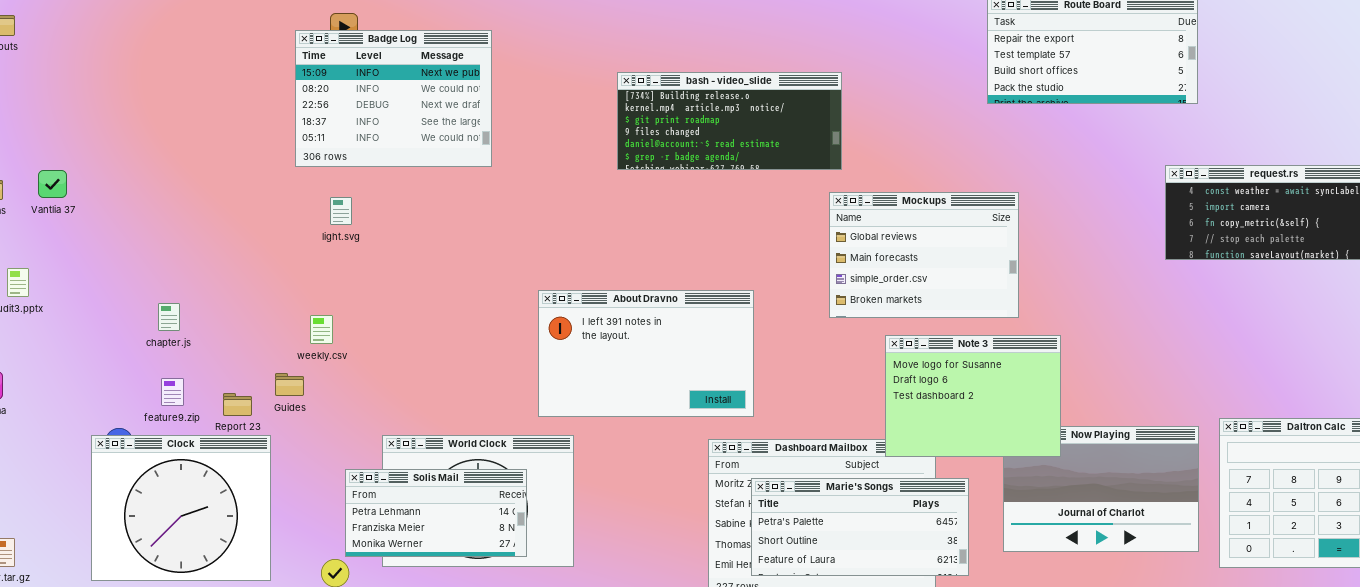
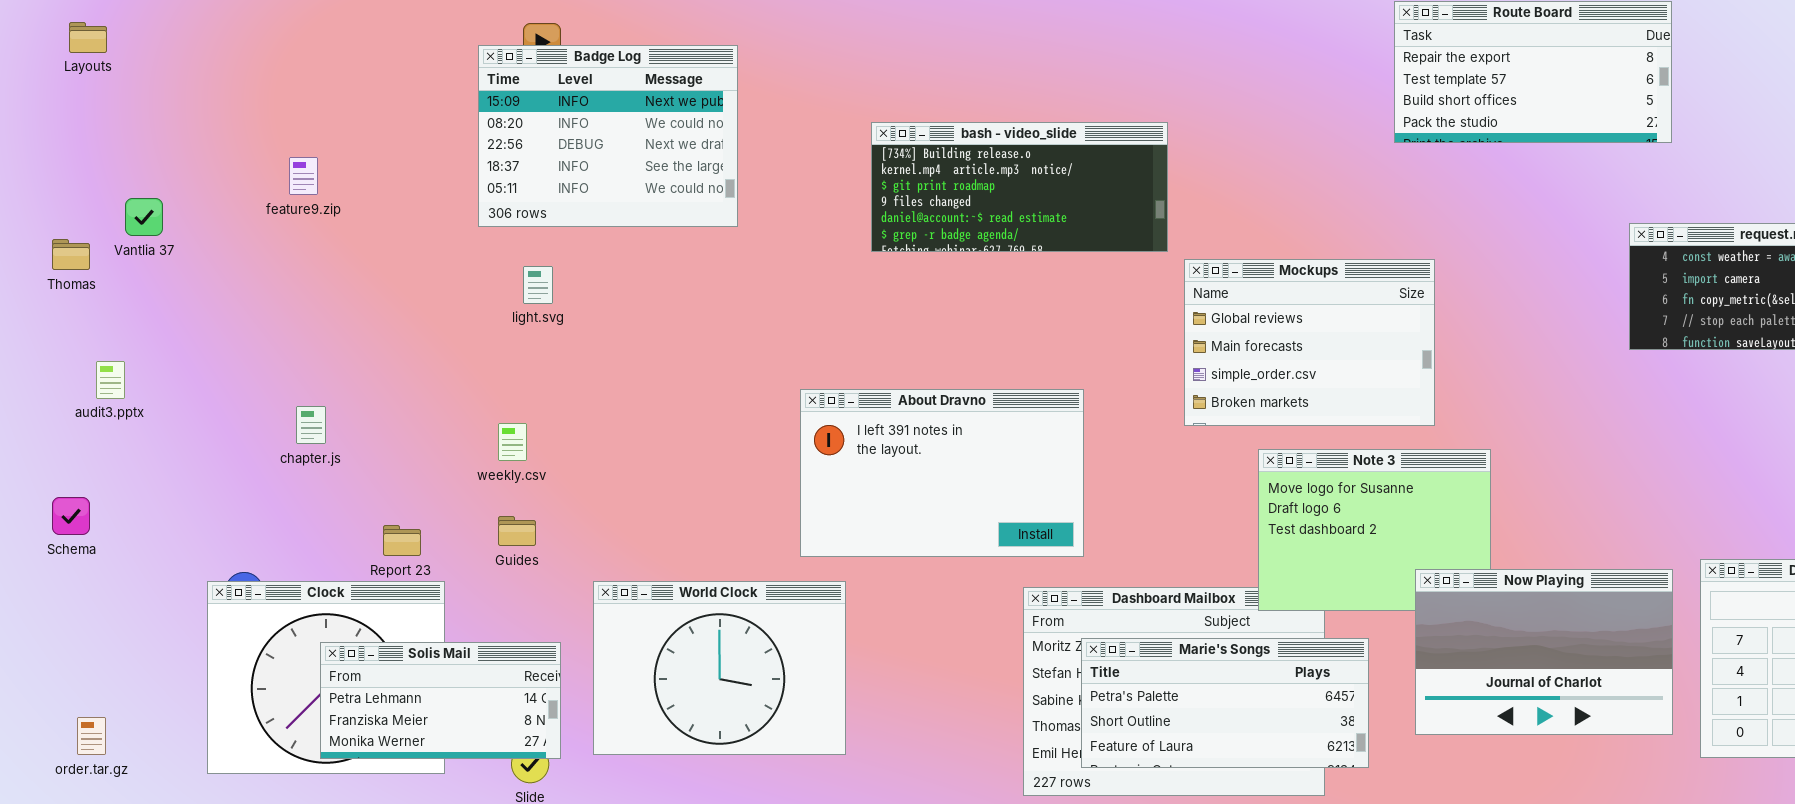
bash - video_slide: [617,72,842,170] -> [871,122,1168,252], moved
Vantlia 37: [38,170,67,198] -> [125,198,163,236], moved
Guides: [275,373,304,396] -> [498,516,536,546], moved
feature9.zip: [161,378,184,406] -> [289,157,318,195], moved
Now Playing: [1003,426,1199,552] -> [1415,569,1673,735], raised
Solis Mail: [345,469,527,557] -> [320,642,561,759], moved

